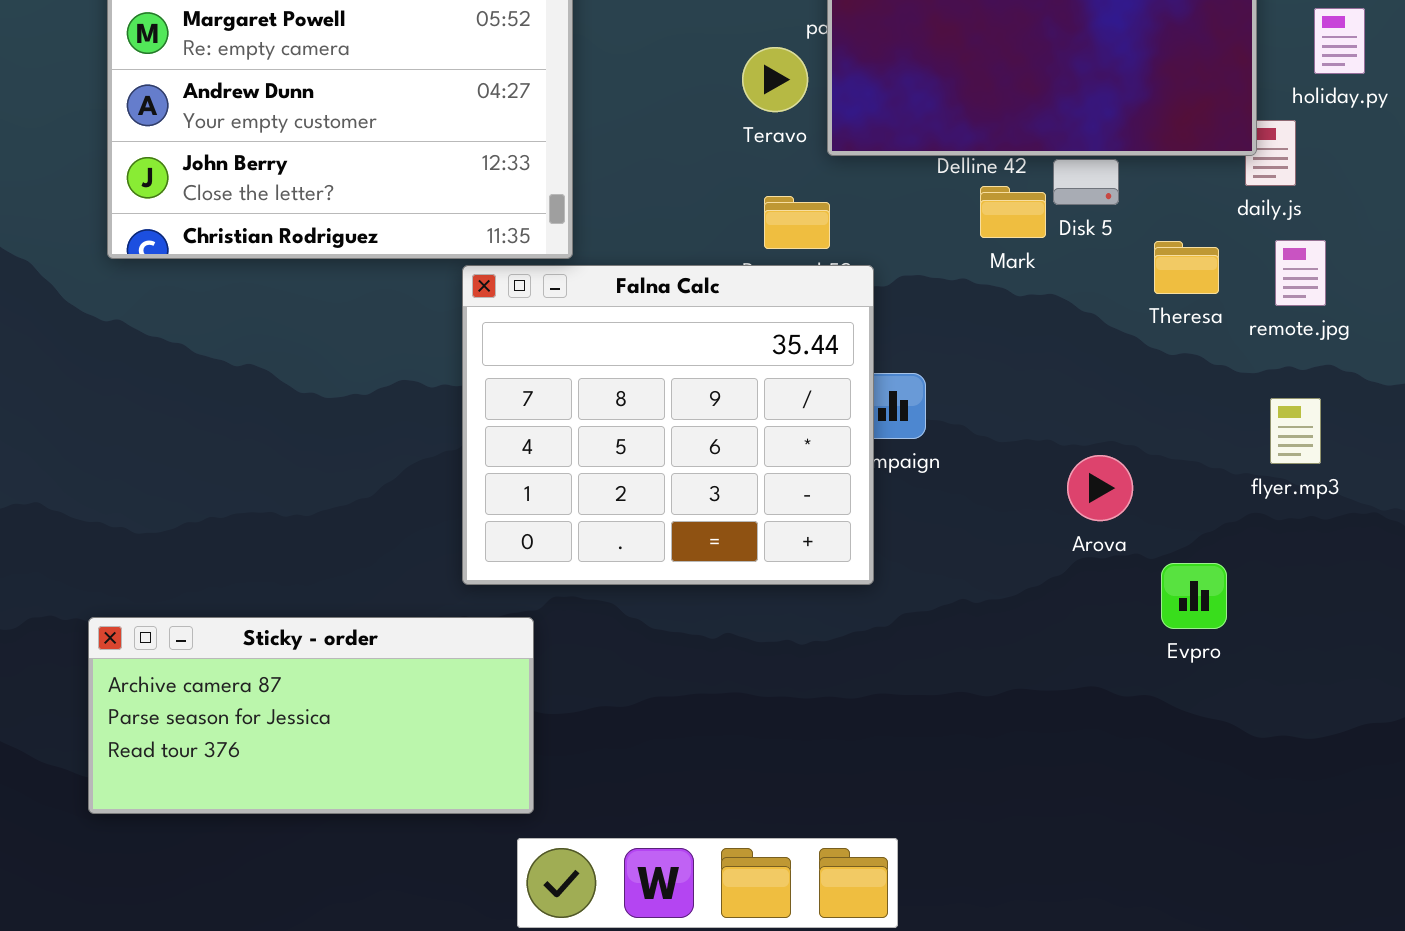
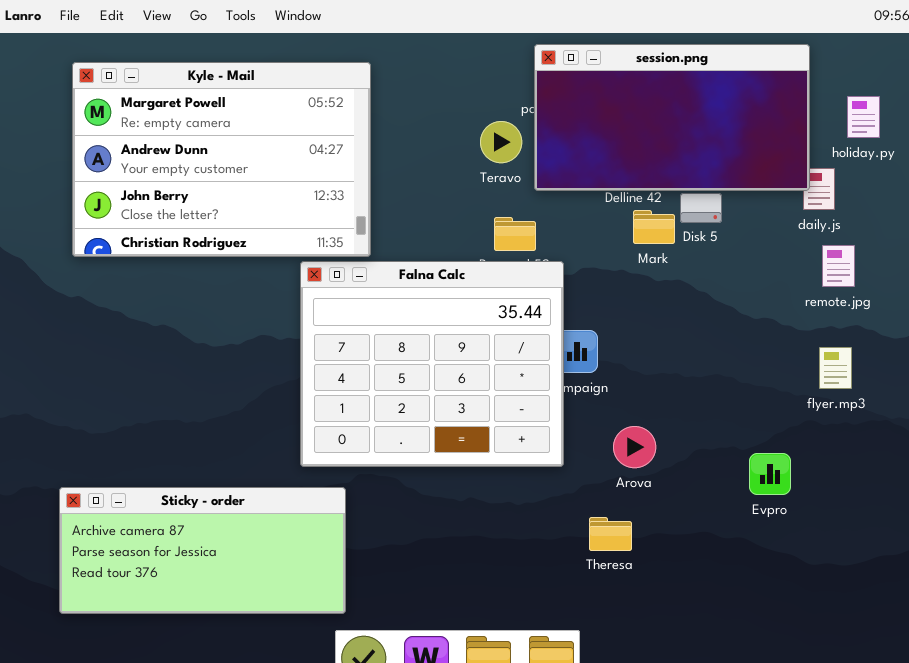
Theresa: [1154,241,1219,294] -> [589,517,632,551], moved
Arova: [1067,455,1133,521] -> [613,426,656,468], moved

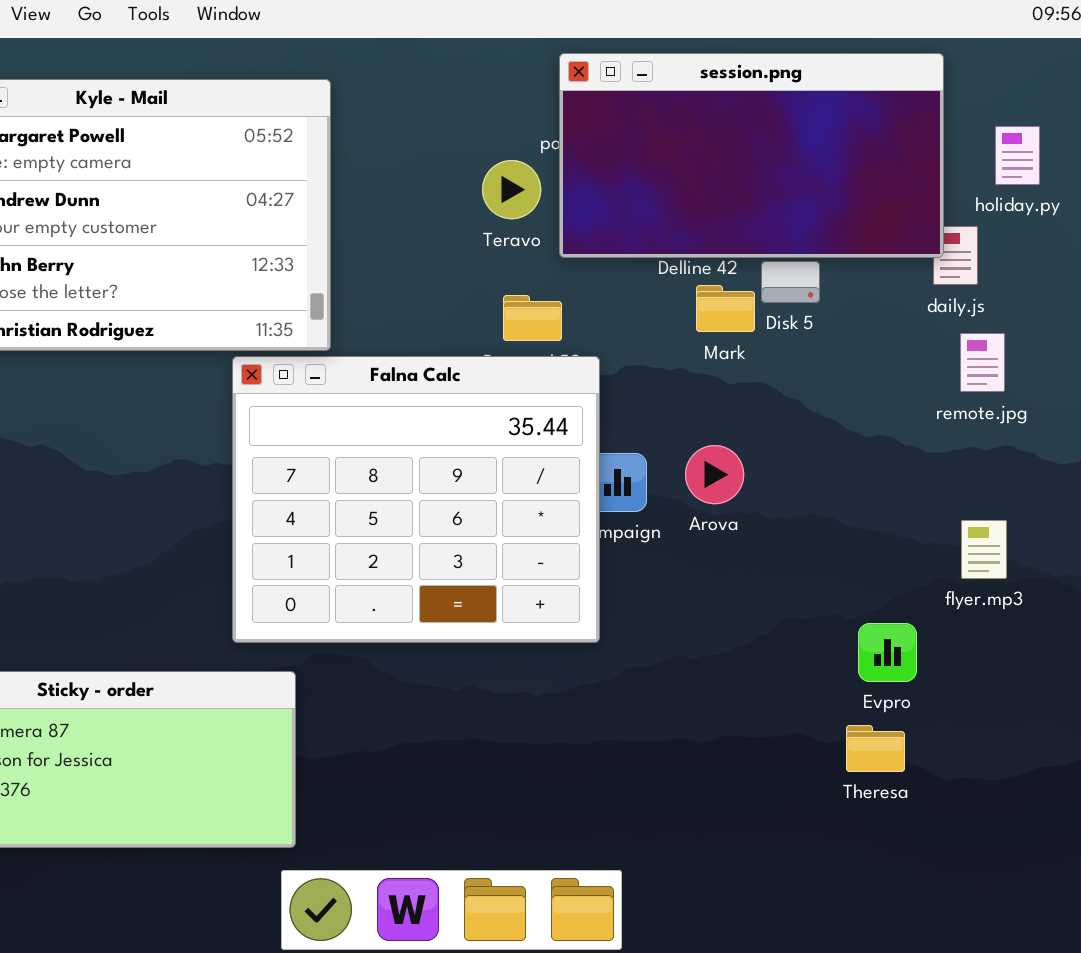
flyer.mp3: [819,347,852,389] -> [961,520,1007,579], moved
Arova: [613,426,656,468] -> [685,445,744,504], moved
Theresa: [589,517,632,551] -> [846,725,905,772], moved

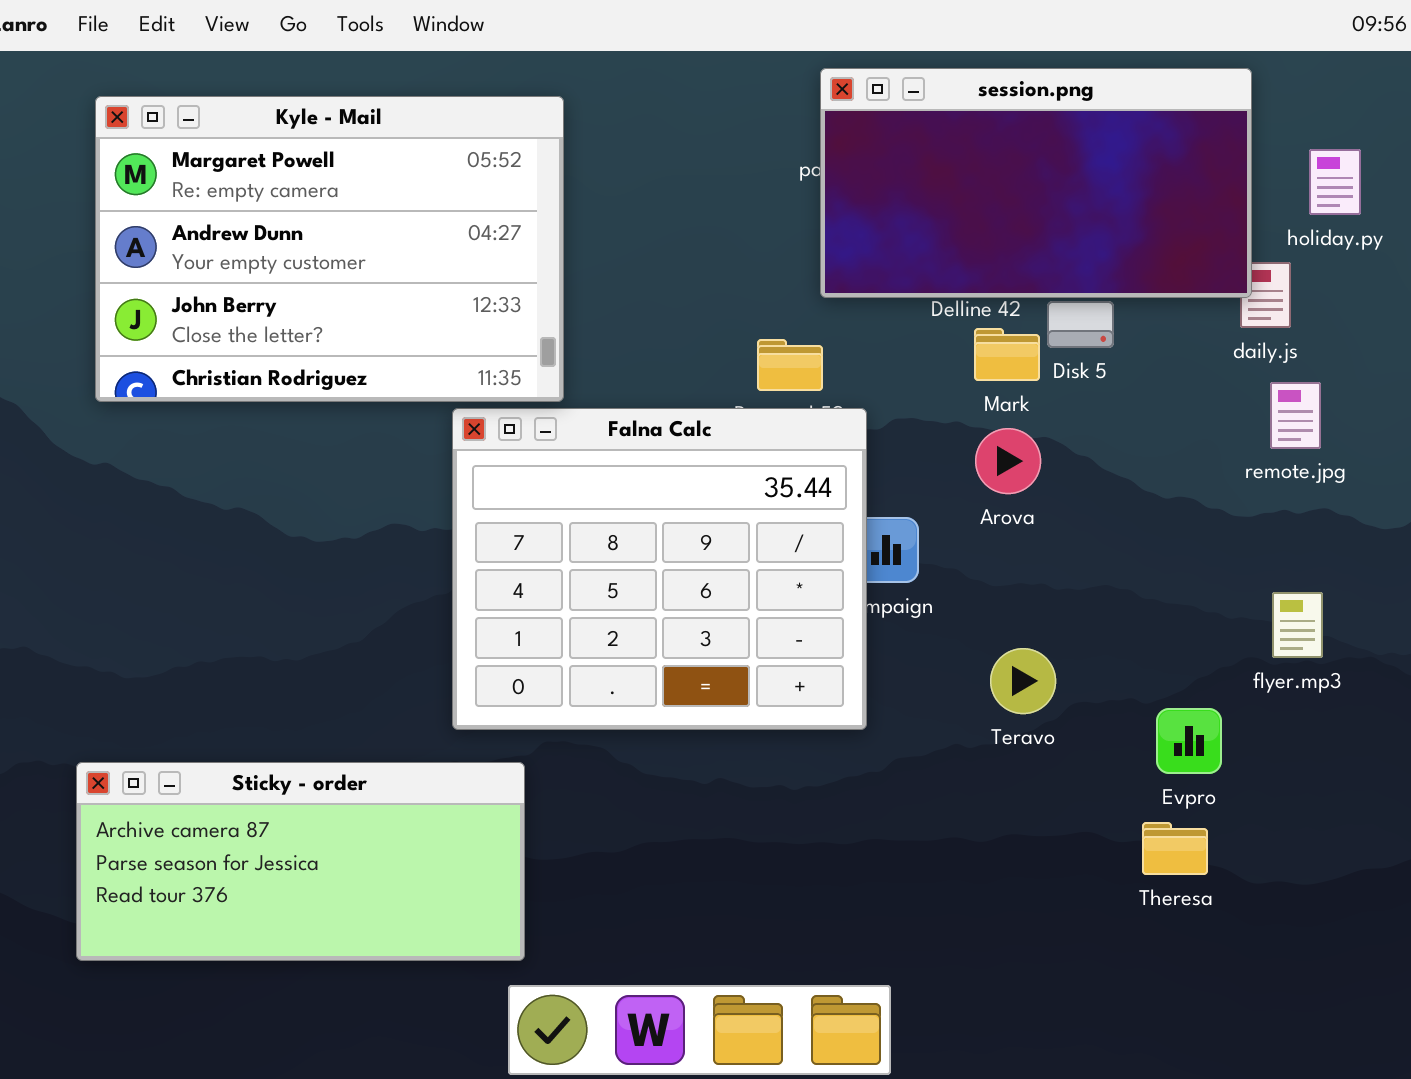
Teravo: [482,160,541,219] -> [990,648,1056,714], moved
Arova: [685,445,744,504] -> [975,428,1041,494], moved

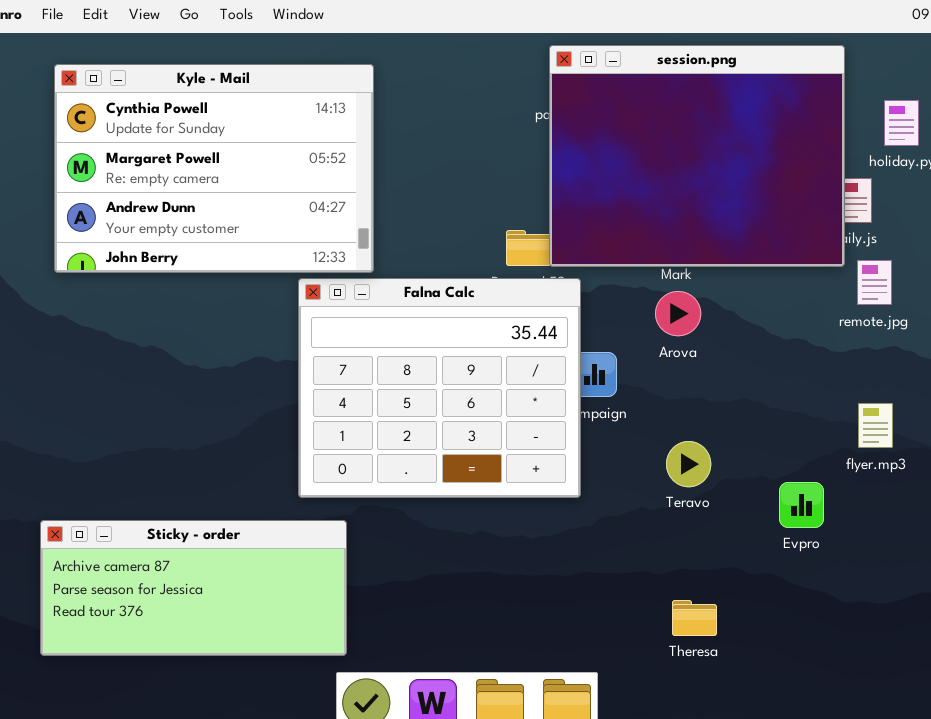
session.png: [820,68,1252,298] -> [549,45,845,267], resized
Kyle - Mail: [95,96,564,402] -> [54,64,374,273], scrolled up 1 row
Theresa: [1142,822,1208,875] -> [672,600,717,636], moved

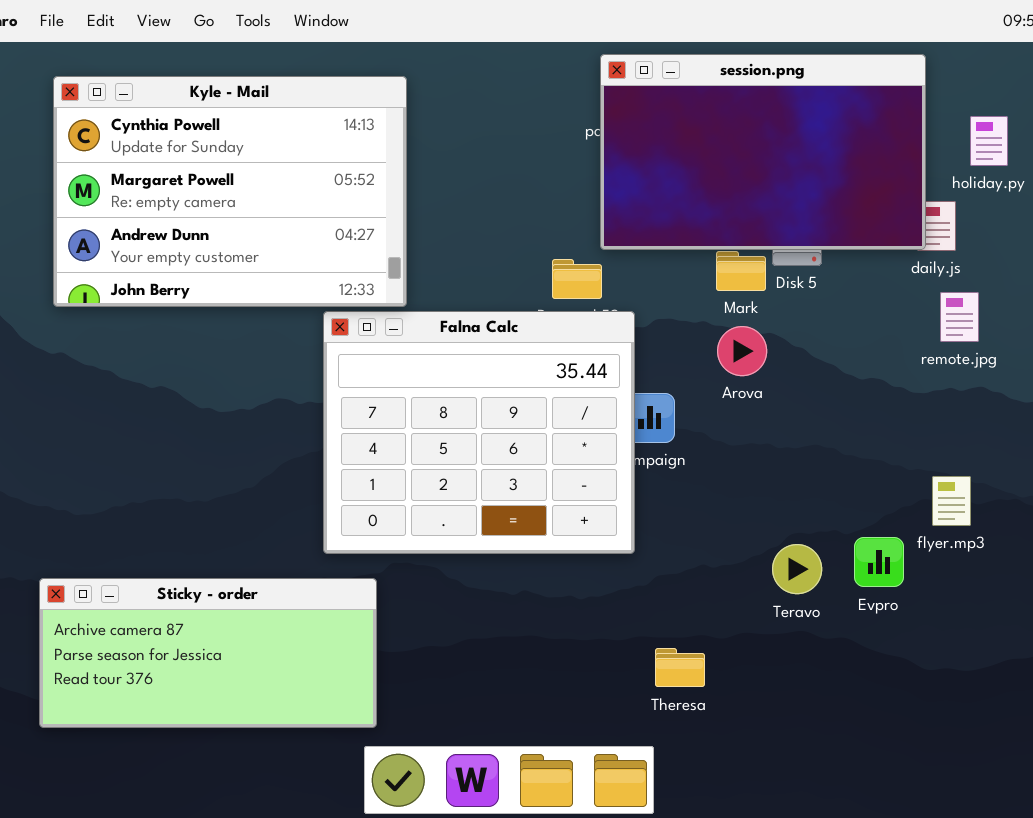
session.png: [549,45,845,267] -> [600,54,926,250], resized
flyer.mp3: [858,403,893,448] -> [932,476,971,526], moved
Teravo: [666,441,711,487] -> [772,544,822,594], moved
Theresa: [672,600,717,636] -> [655,648,705,687], moved

